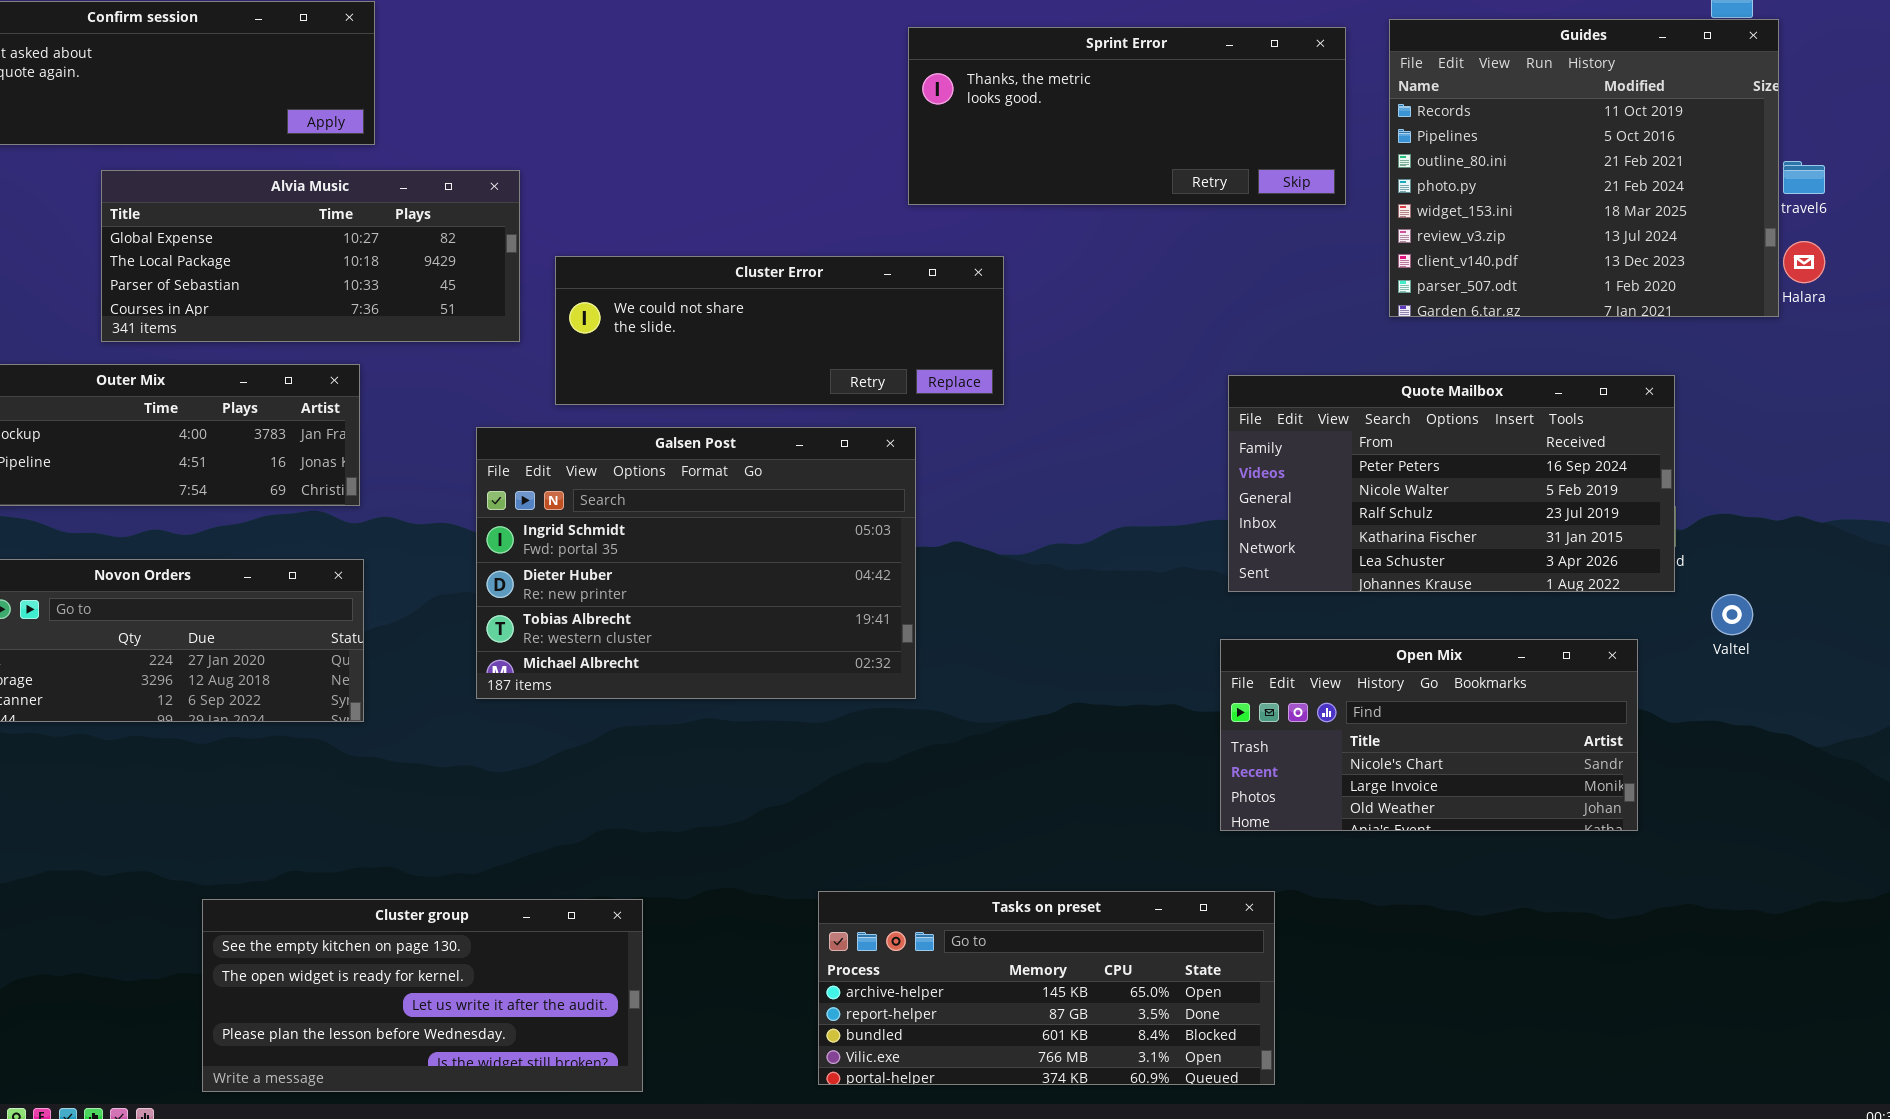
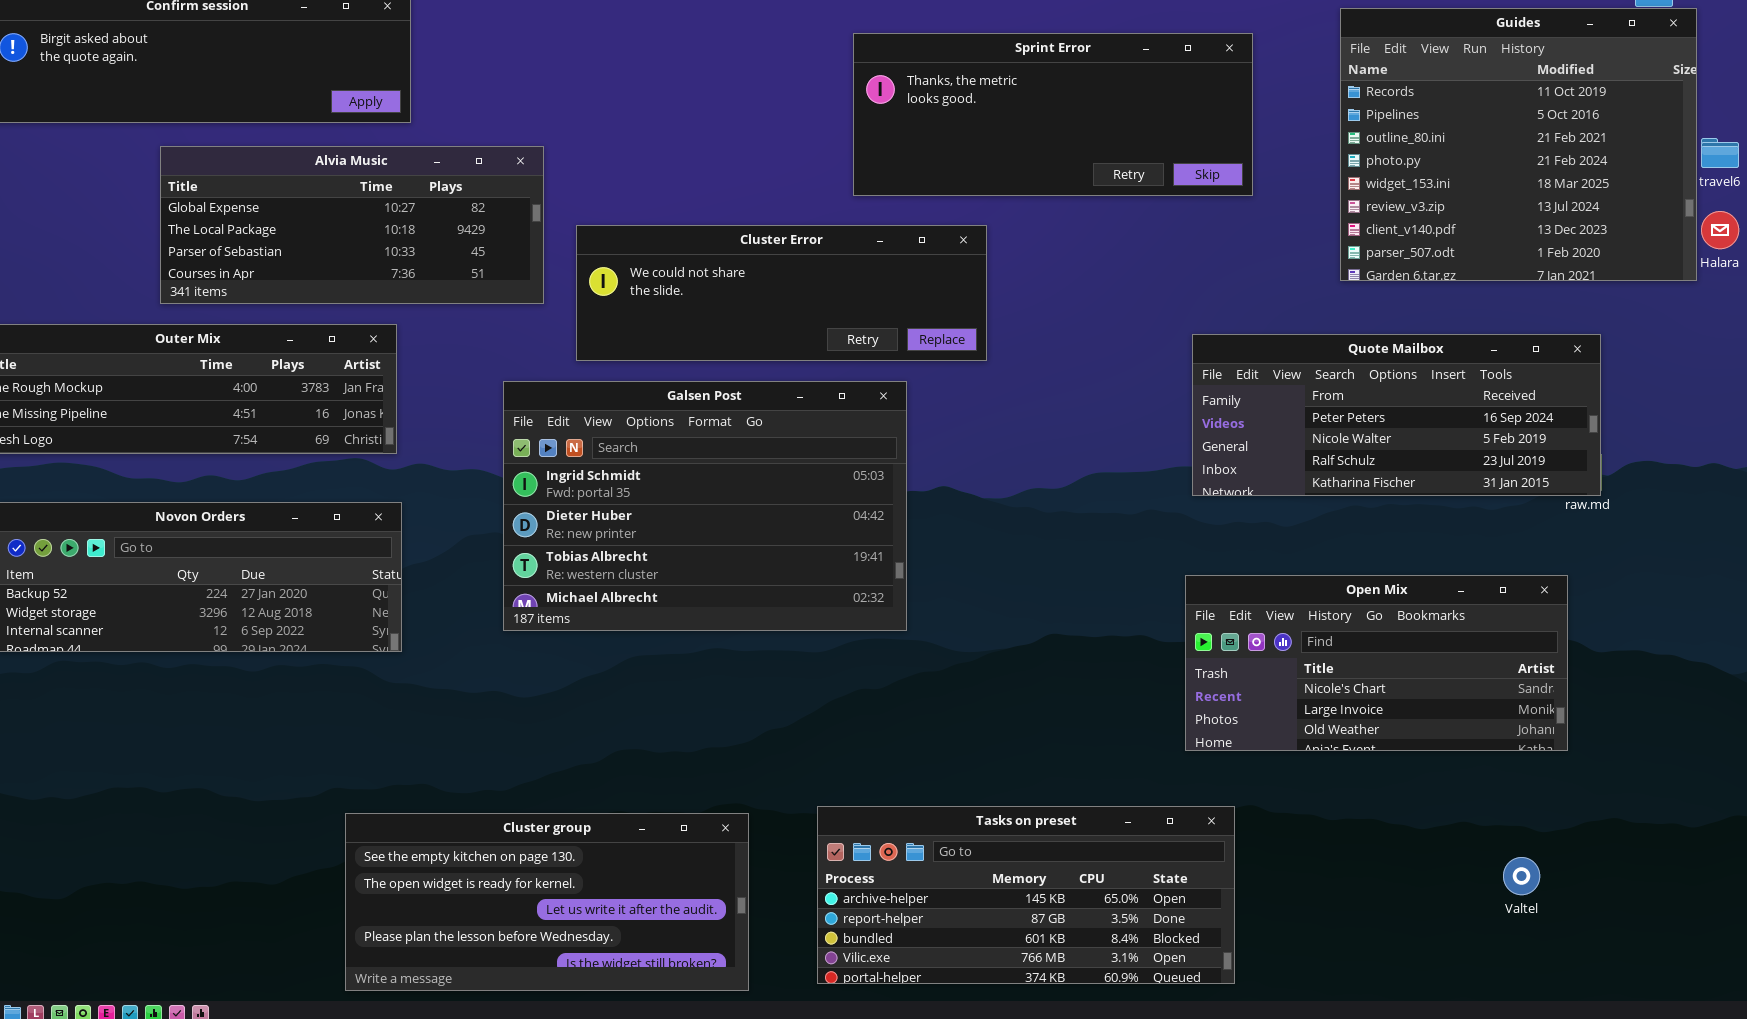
Sprint Error: [908,27,1346,205] -> [853,33,1253,196], moved
Quote Mailbox: [1228,375,1675,592] -> [1192,334,1601,496], resized
Valtel: [1711,594,1753,635] -> [1503,857,1540,895], moved
Cluster group: [202,899,643,1092] -> [345,813,749,991], moved

